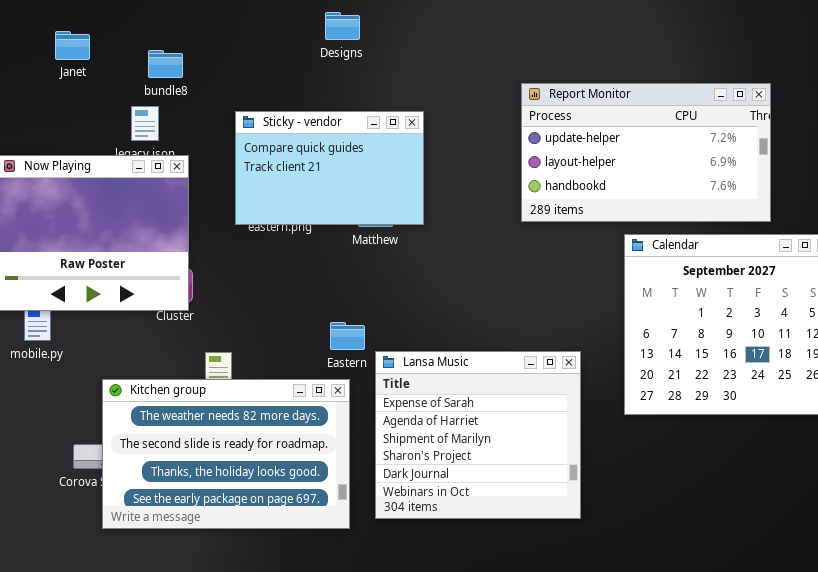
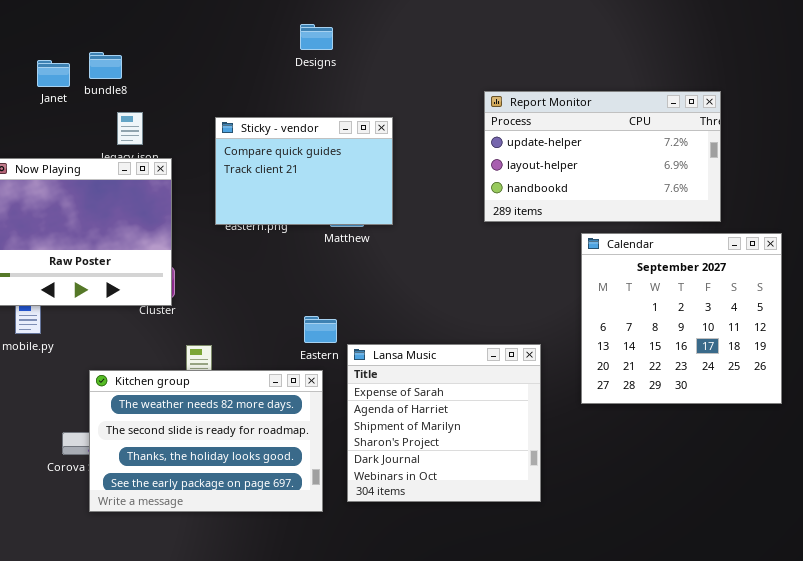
Janet: [55,31,90,60] -> [37,60,70,87], moved
bundle8: [148,50,183,78] -> [89,52,122,79], moved

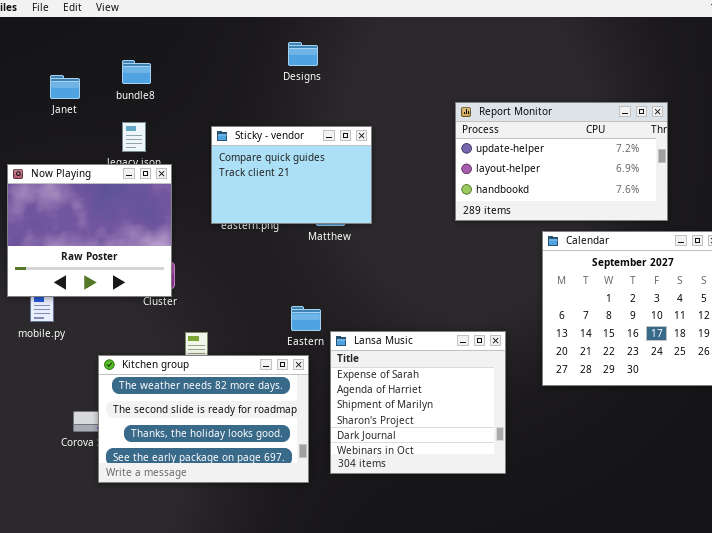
bundle8: [89,52,122,79] -> [122,60,151,84], moved

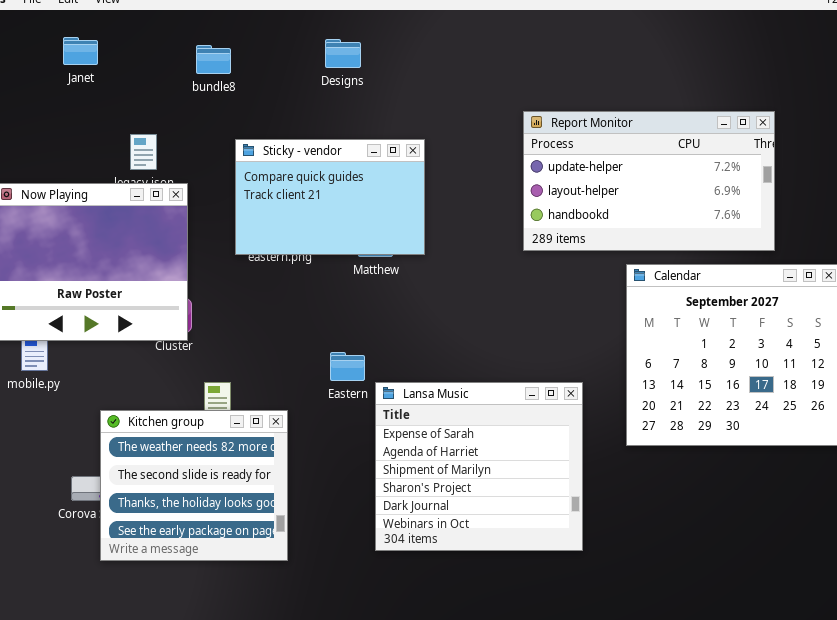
bundle8: [122,60,151,84] -> [196,45,231,74], moved
Janet: [50,75,80,99] -> [63,37,98,65], moved
Kitchen group: [98,355,309,483] -> [100,410,288,561], resized

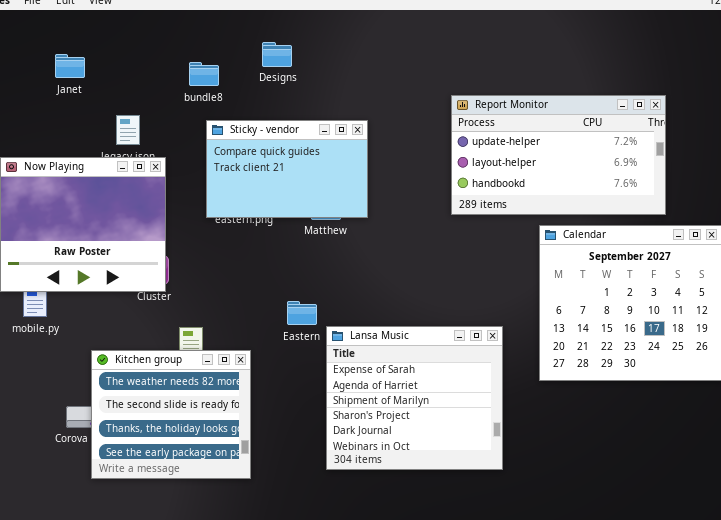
Janet: [63,37,98,65] -> [55,54,85,78], moved
Designs: [325,39,361,68] -> [262,42,292,67], moved
bundle8: [196,45,231,74] -> [189,62,219,86], moved

